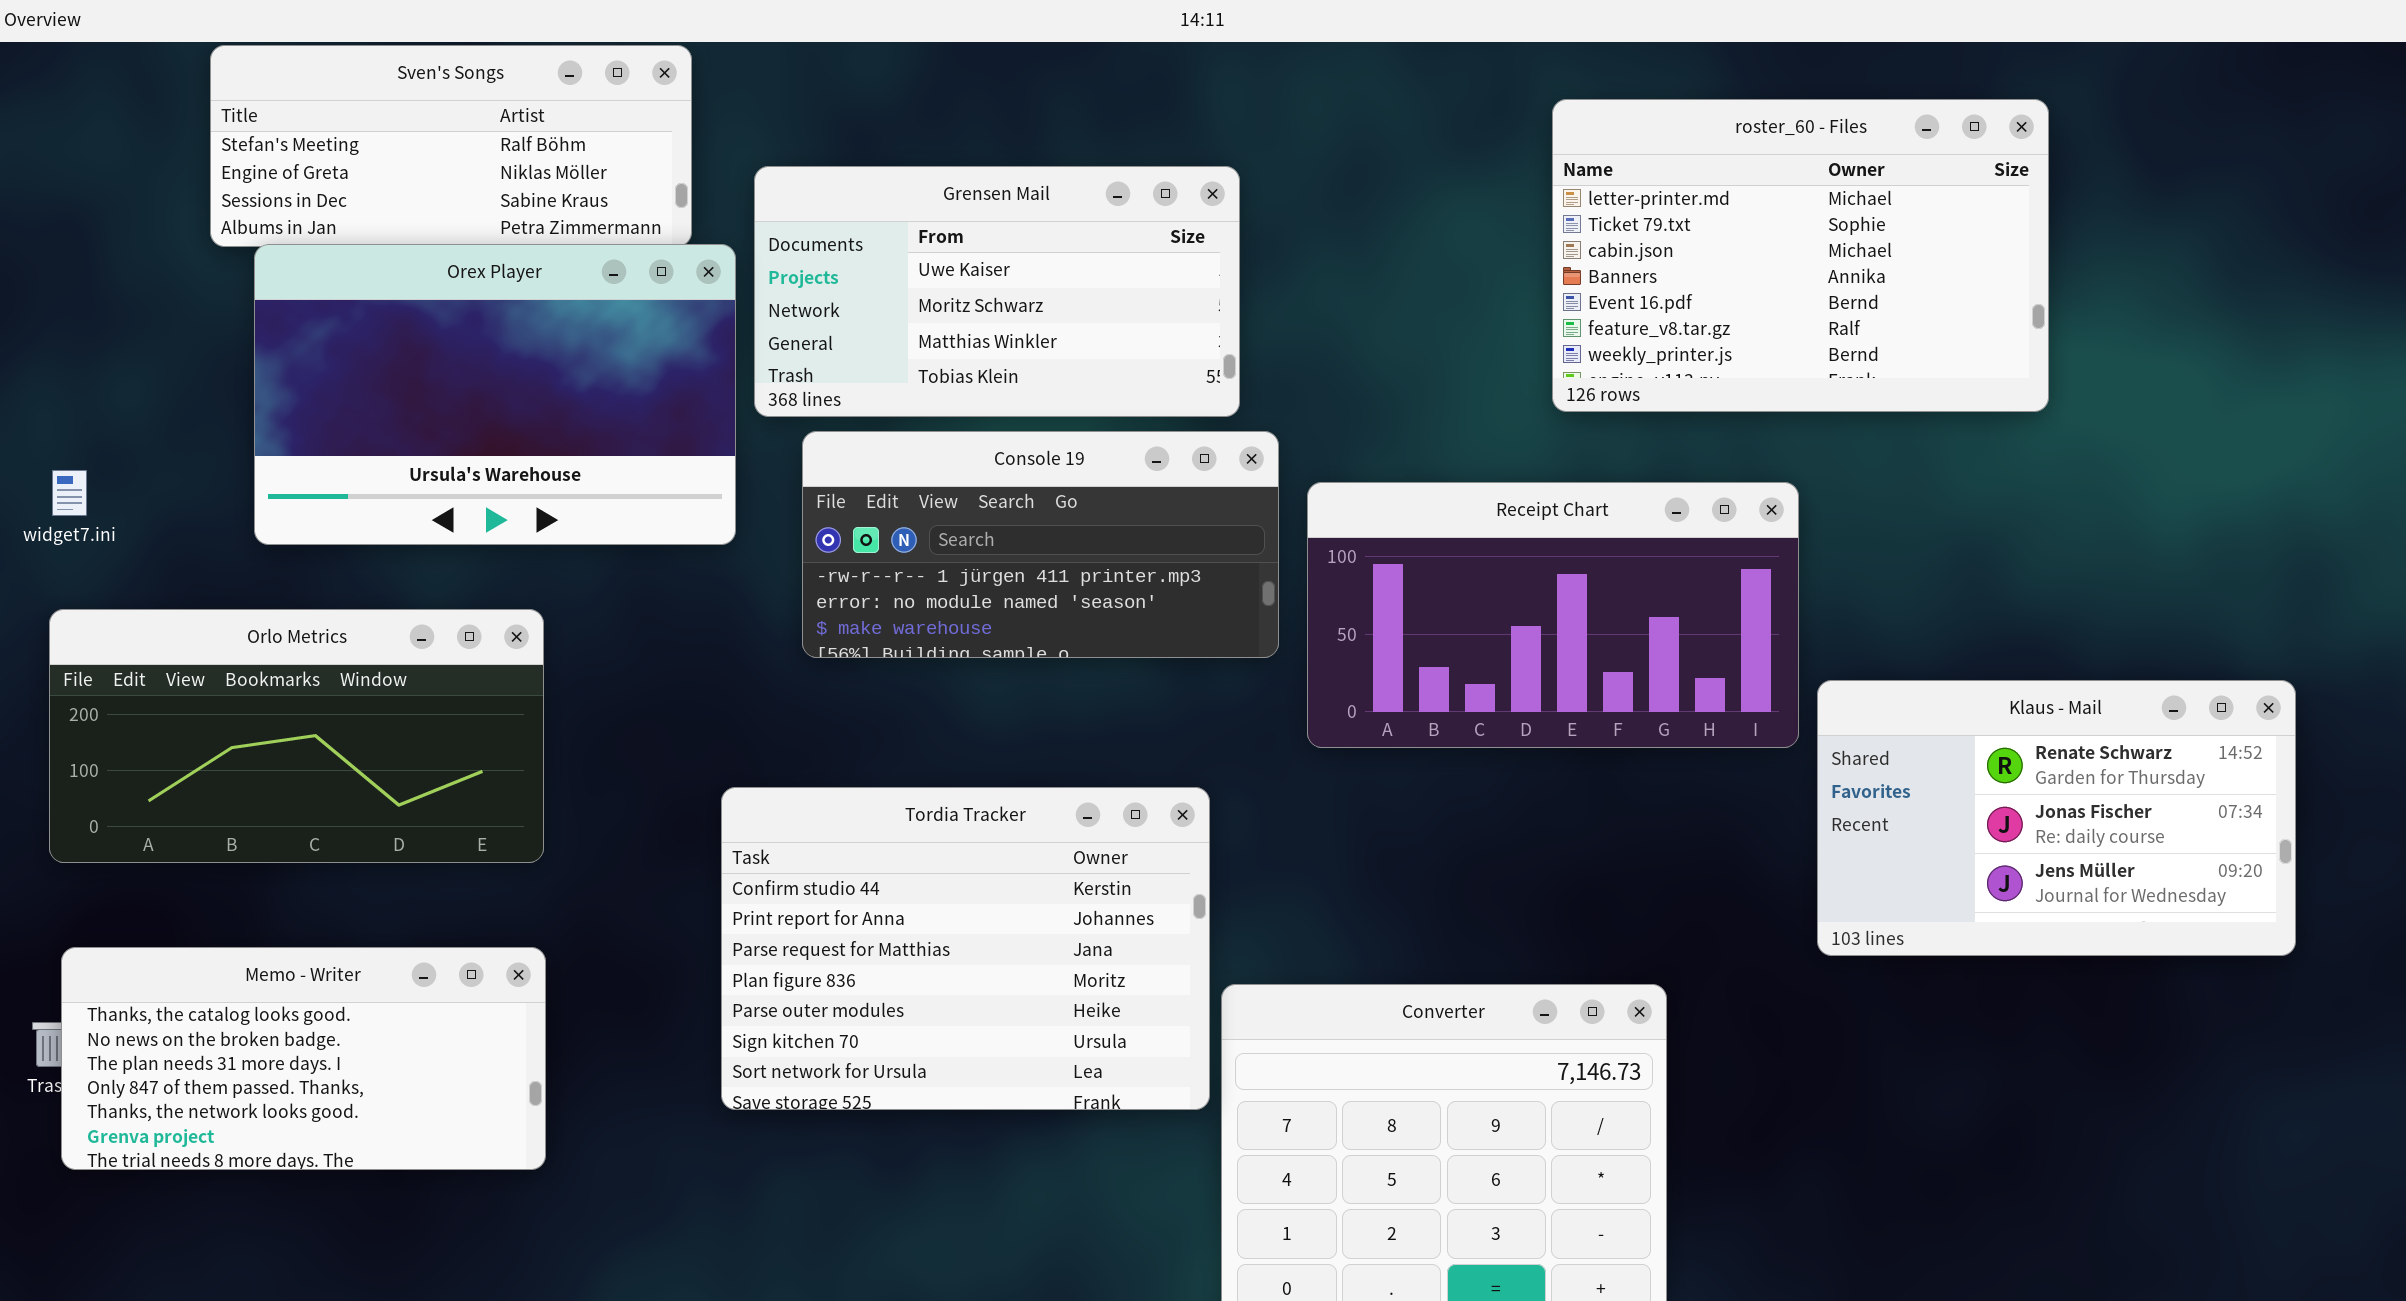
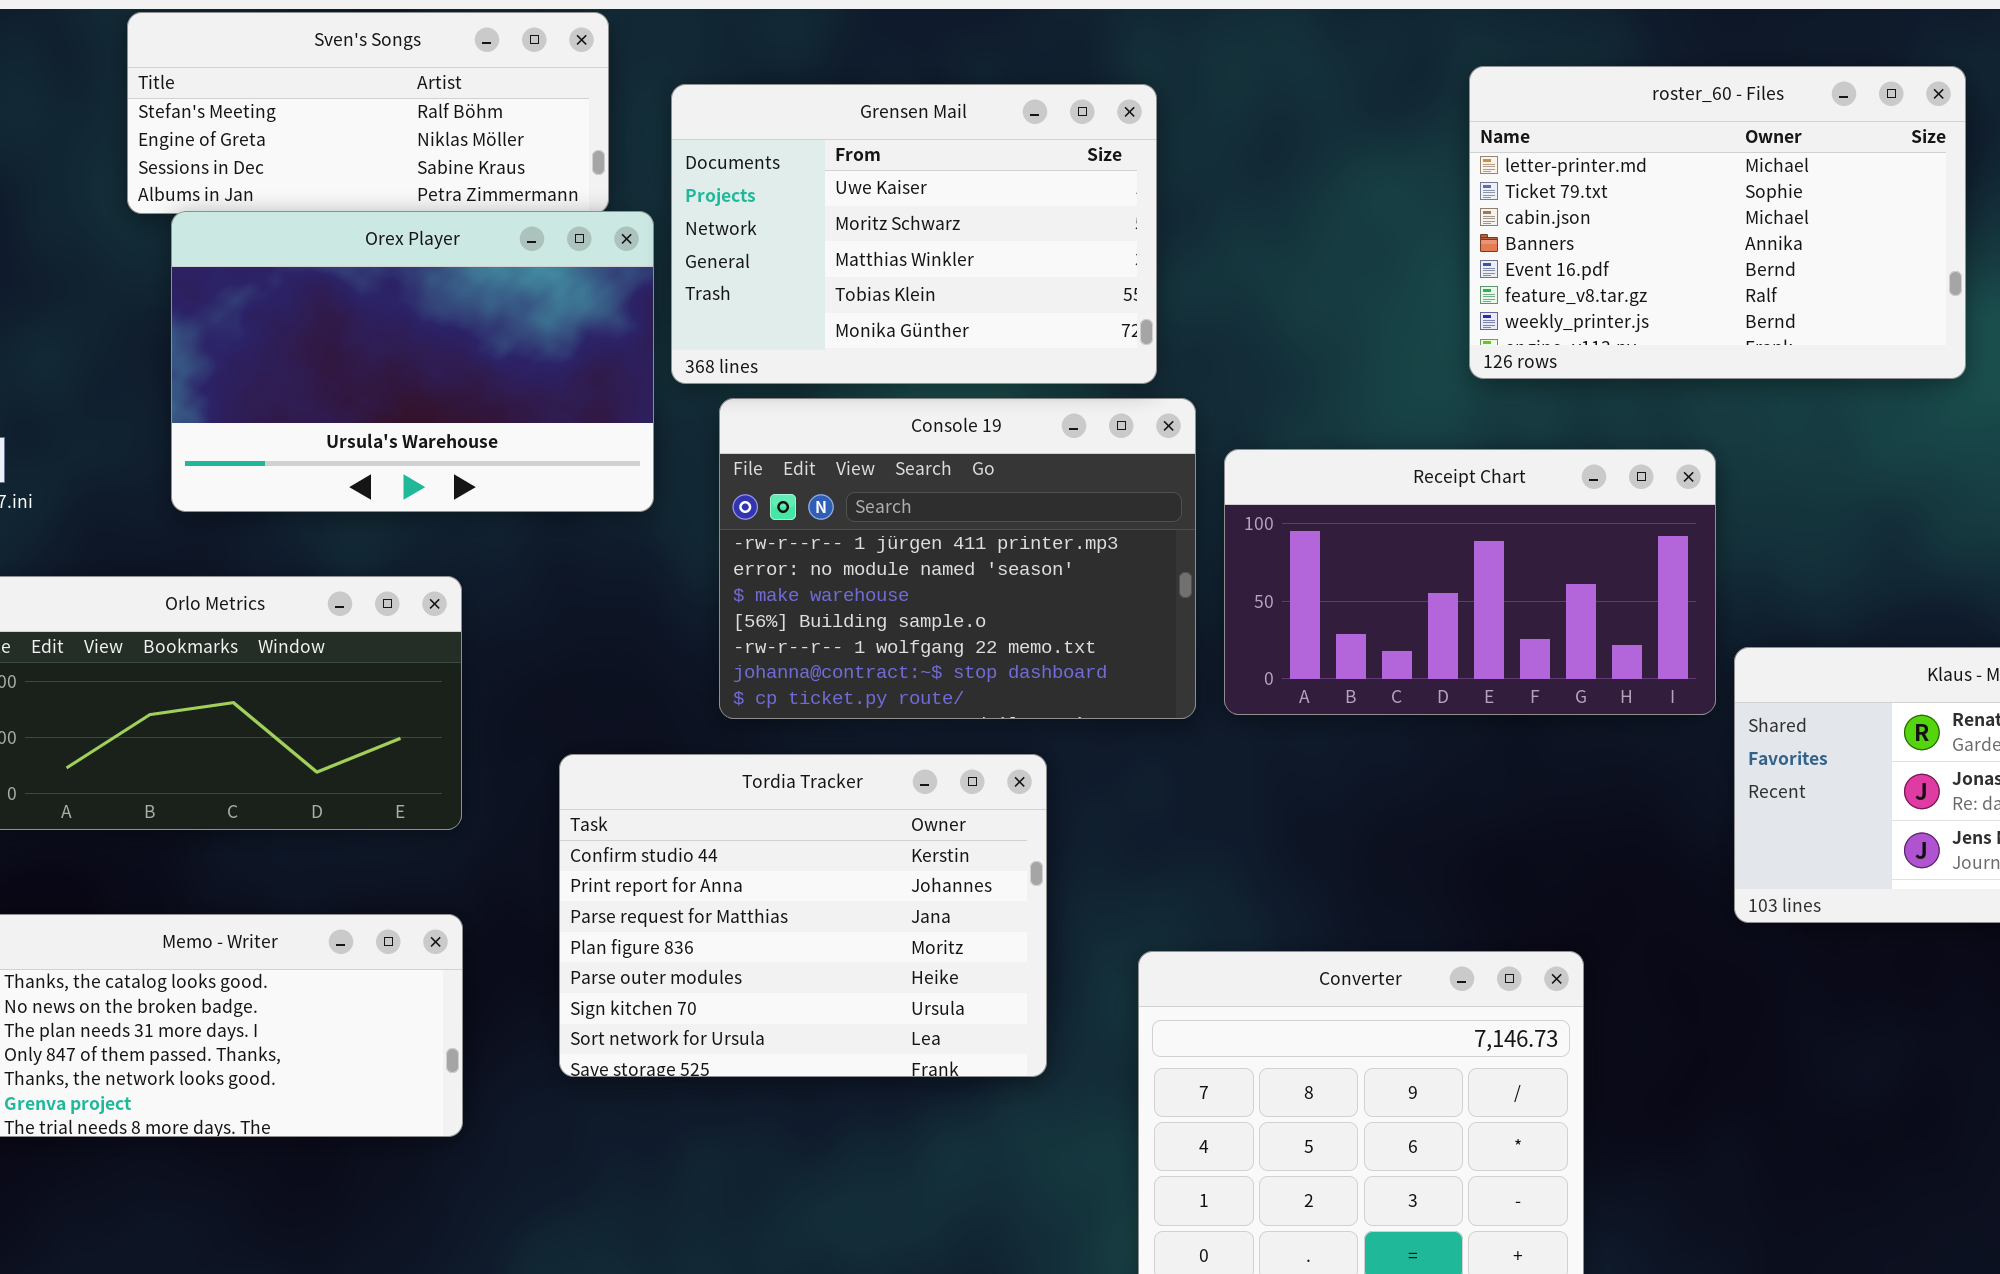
Grensen Mail: [754,166,1240,417] -> [671,84,1157,384], resized
Console 19: [802,431,1279,658] -> [719,398,1196,719], resized
Tordia Tracker: [721,787,1210,1110] -> [559,754,1047,1077], moved

